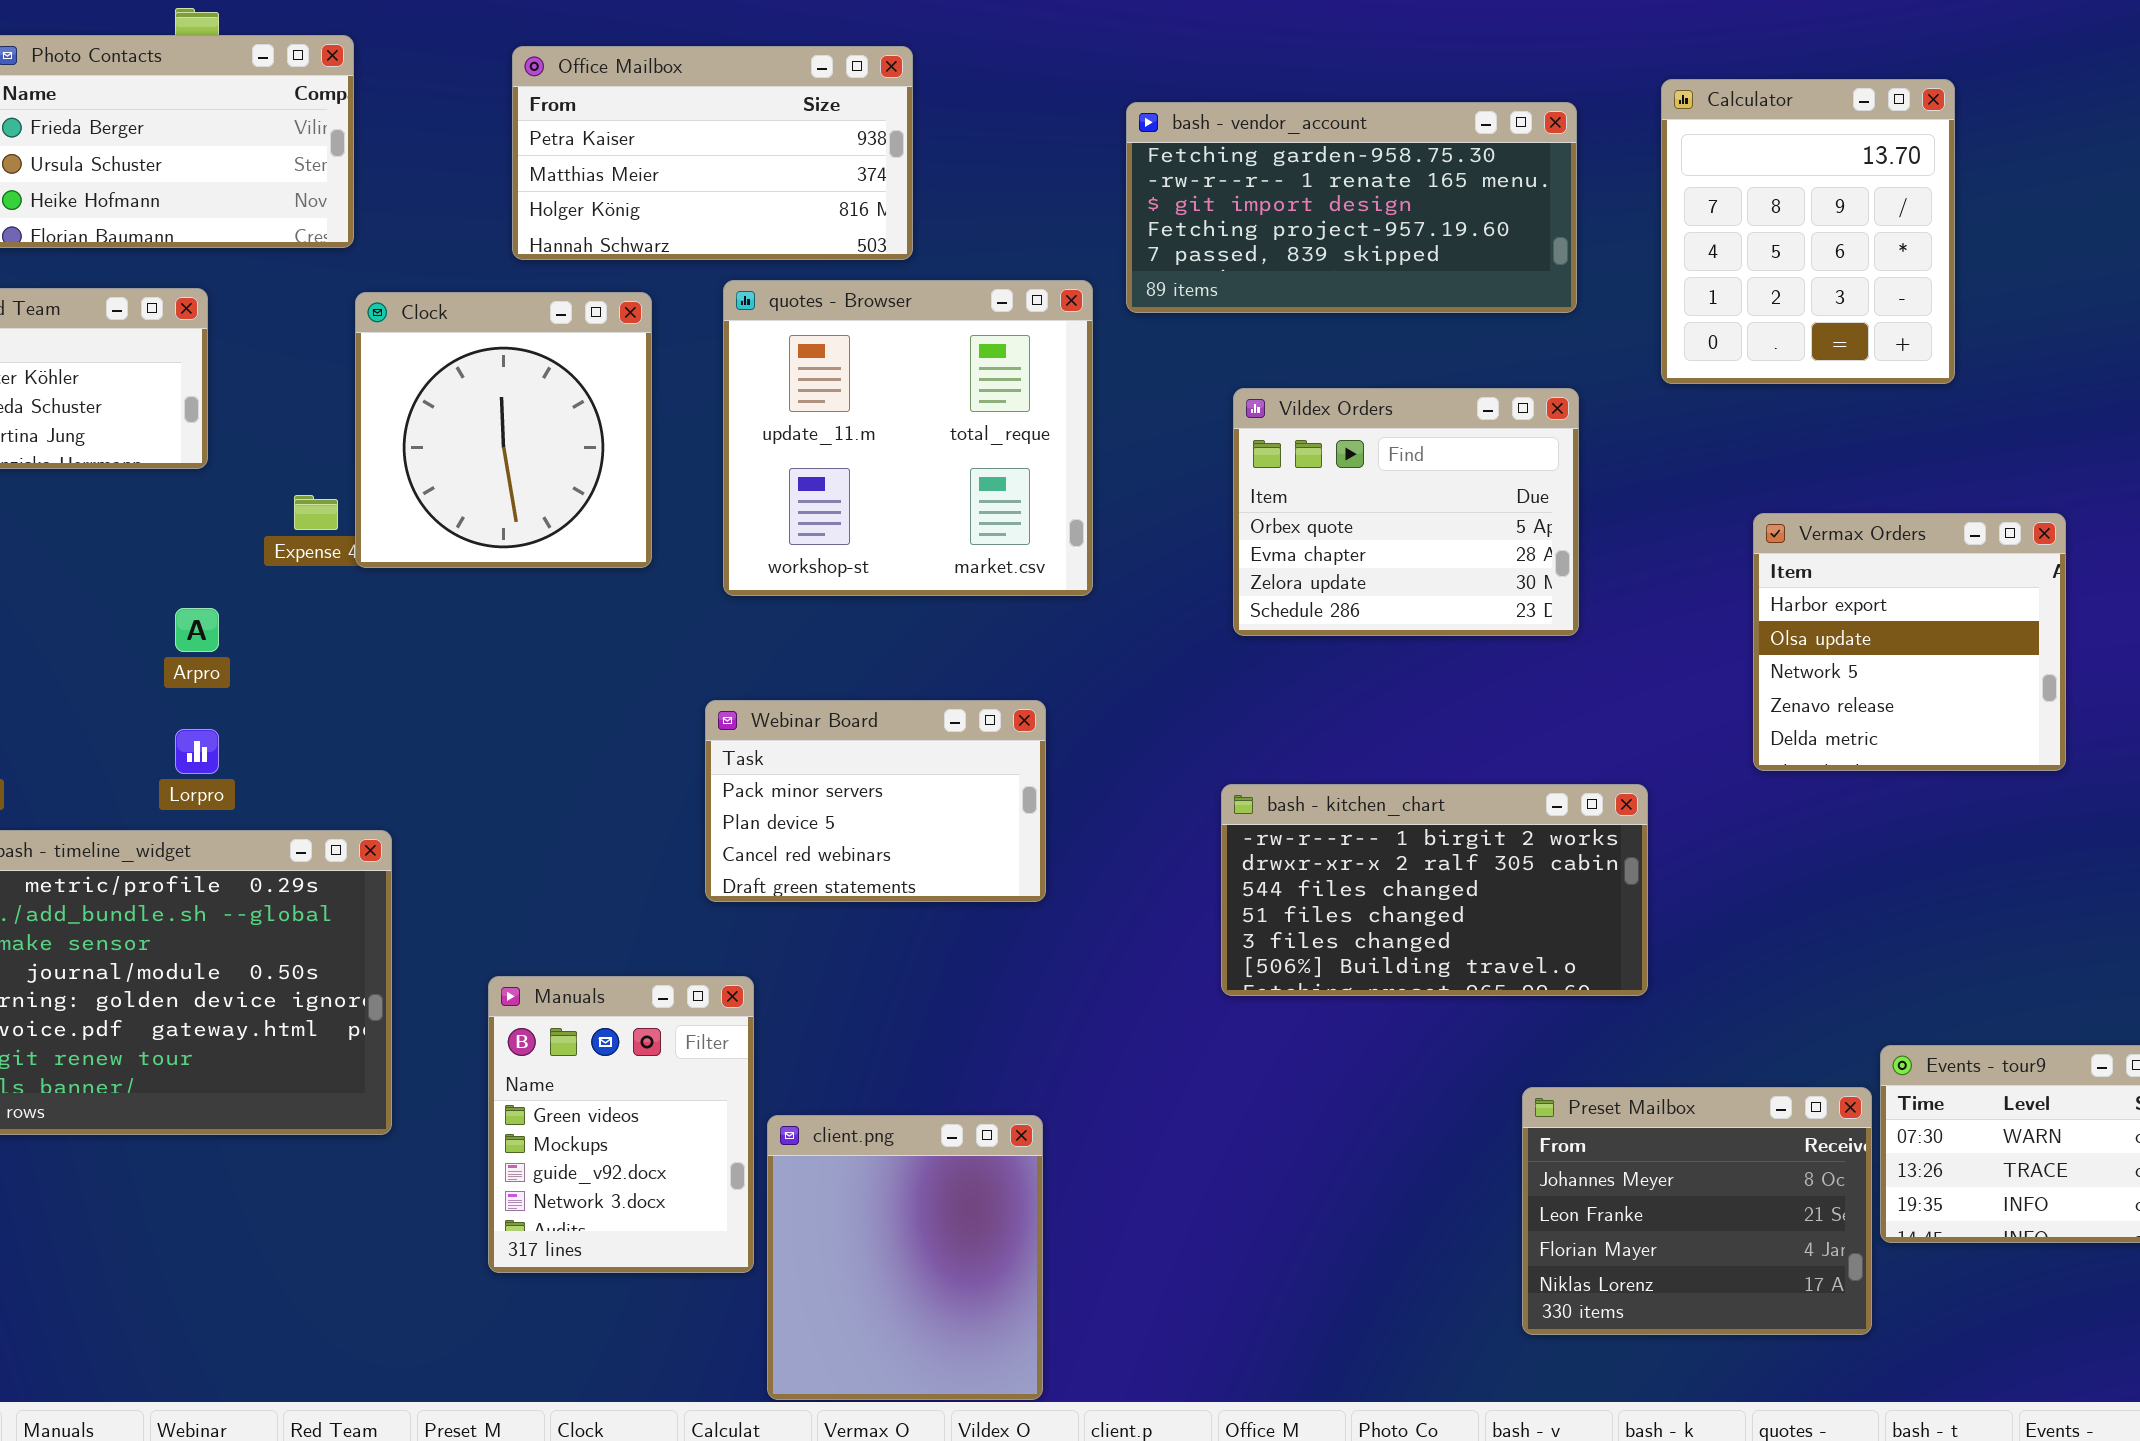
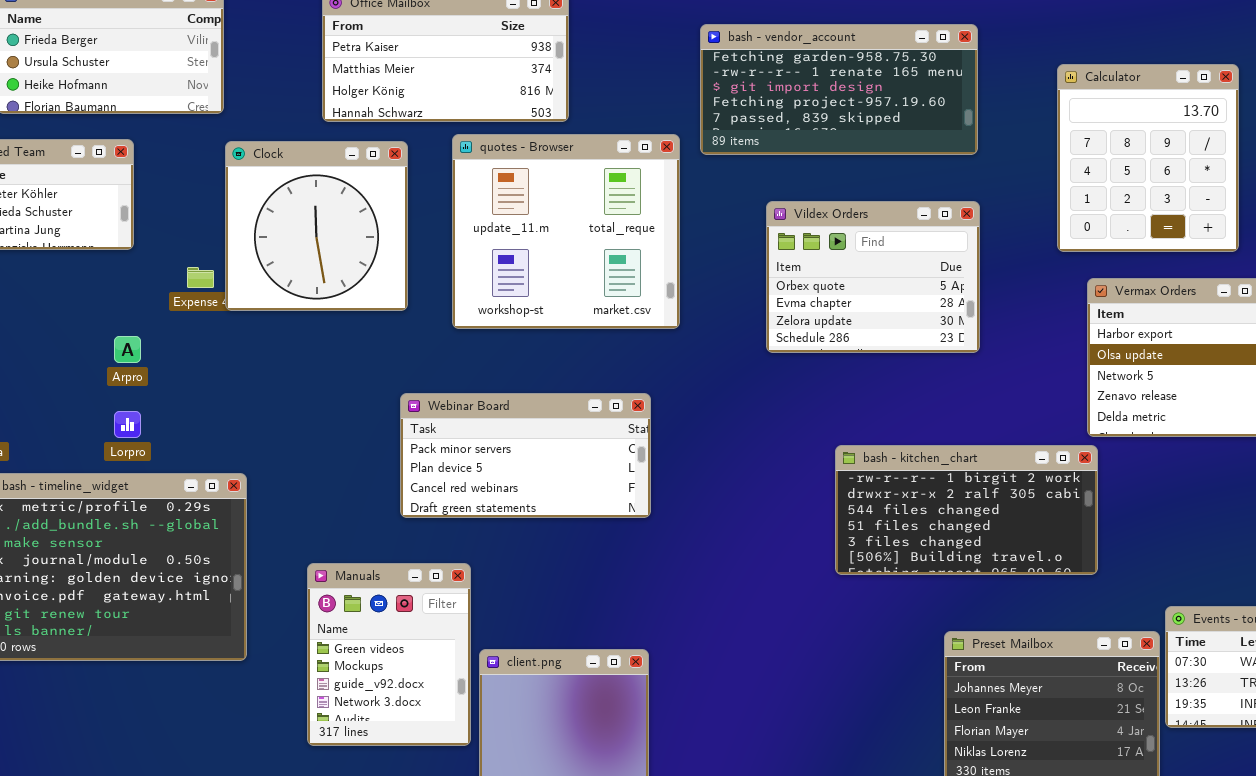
Calculator: [1661,79,1955,384] -> [1057,64,1239,252], moved
Webinar Board: [705,700,1046,902] -> [400,393,651,518], resized
bash - kitchen_chart: [1221,784,1648,996] -> [835,445,1098,575], moved

